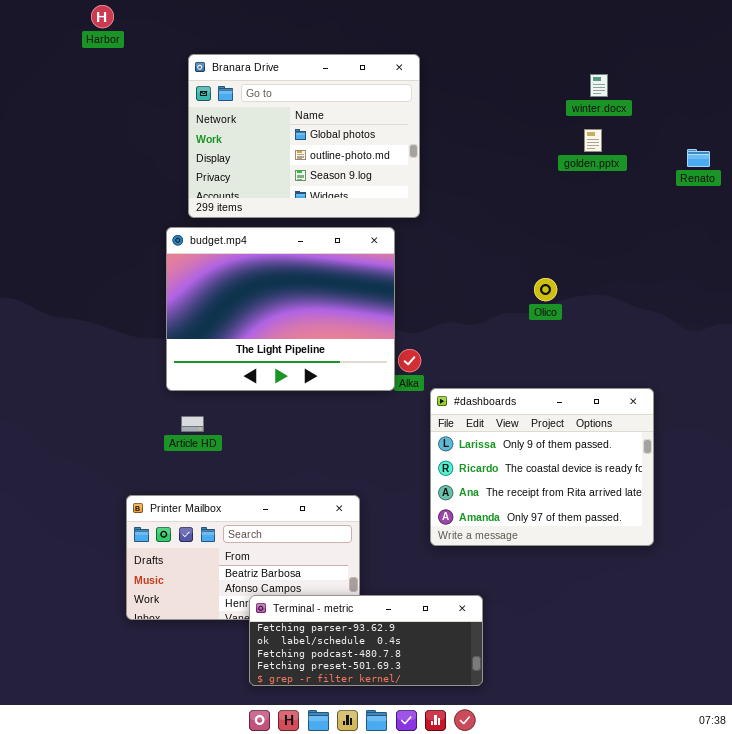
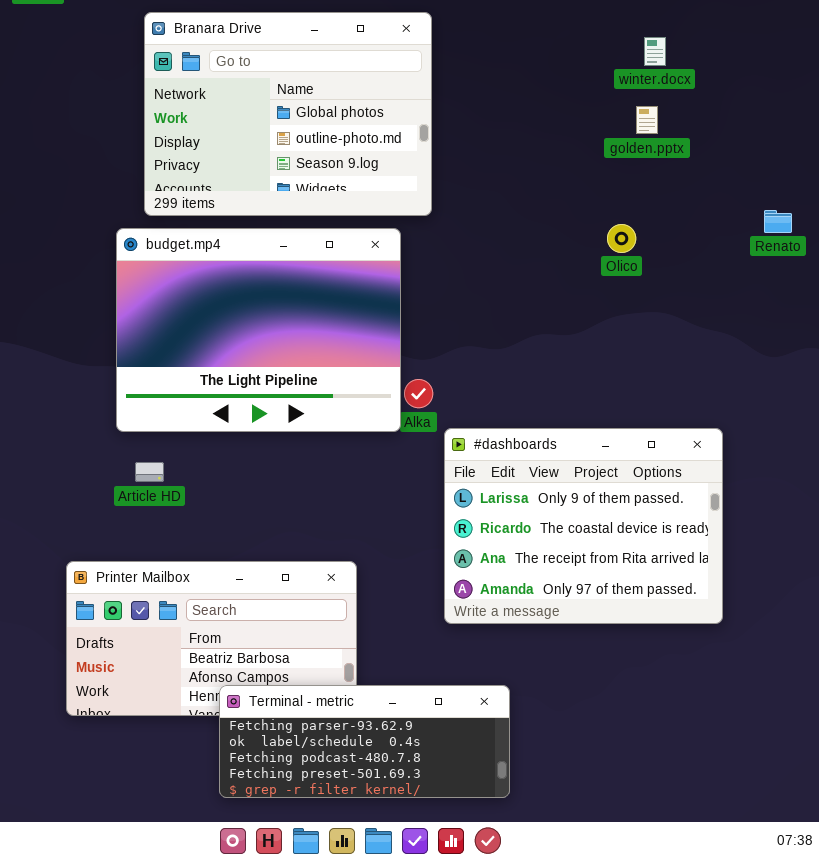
Renato: [687,149,710,167] -> [764,210,792,233], moved
Olico: [534,278,557,301] -> [607,224,636,253], moved

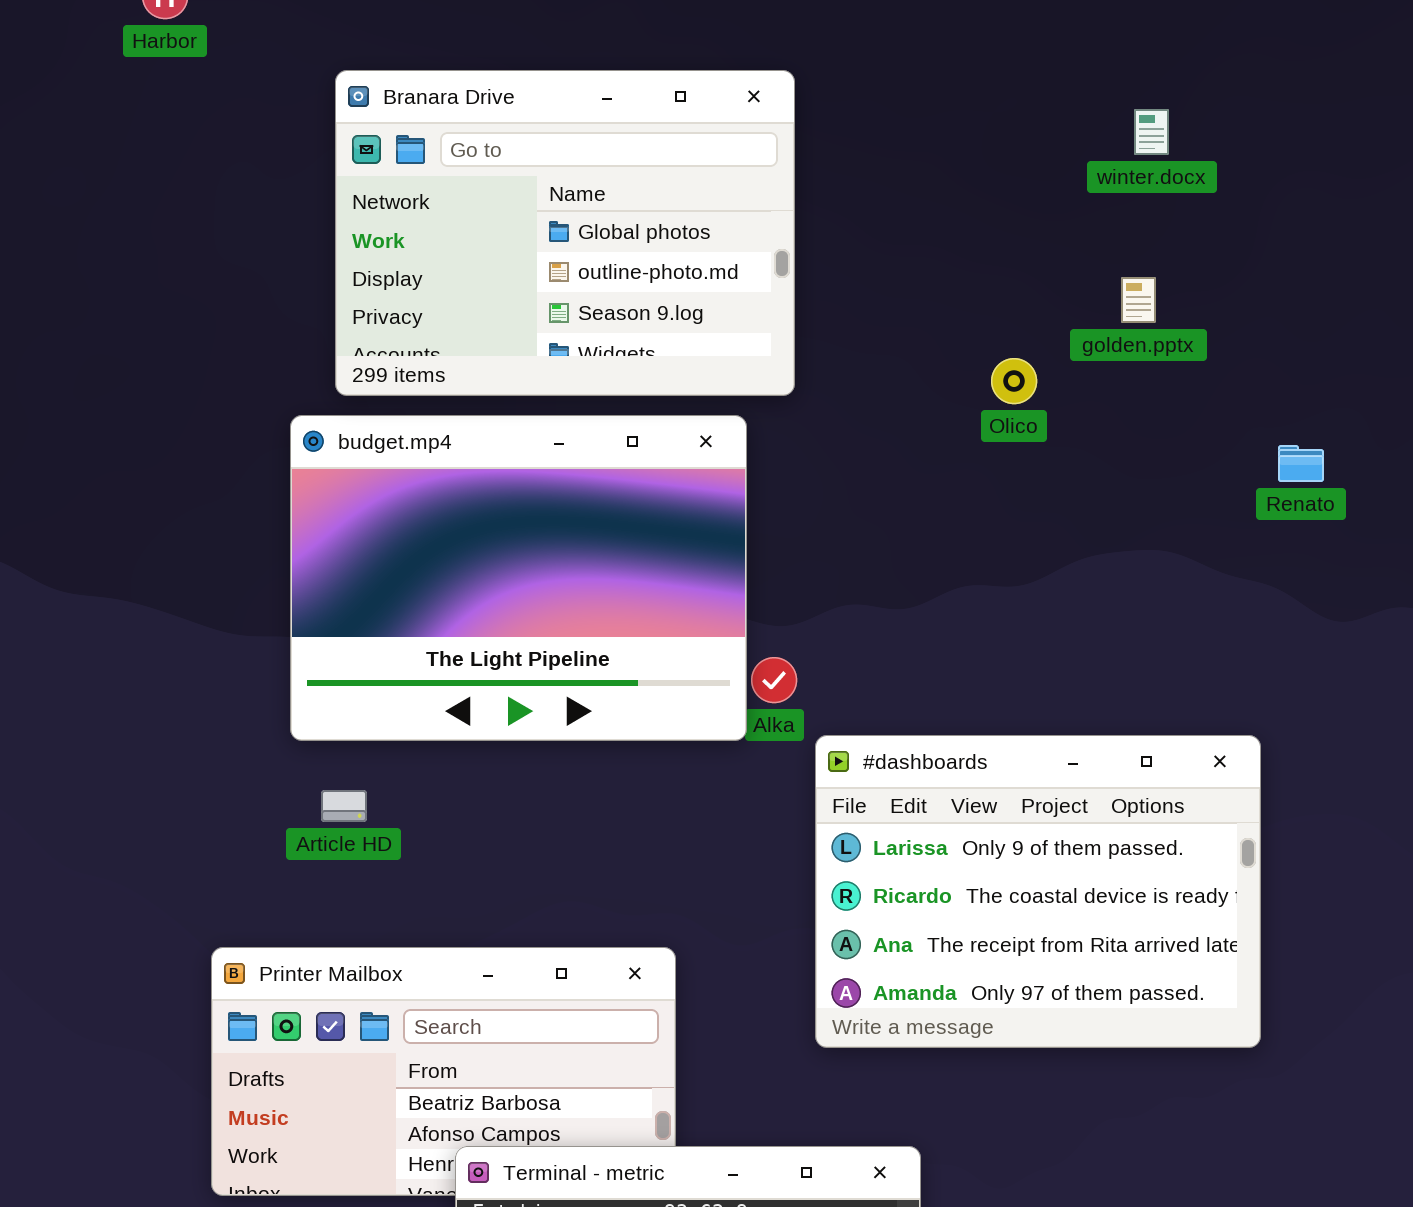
golden.pptx: [636,106,658,134] -> [1121,277,1156,323], moved
Renato: [764,210,792,233] -> [1278,445,1324,482], moved
Olico: [607,224,636,253] -> [991,358,1037,404], moved

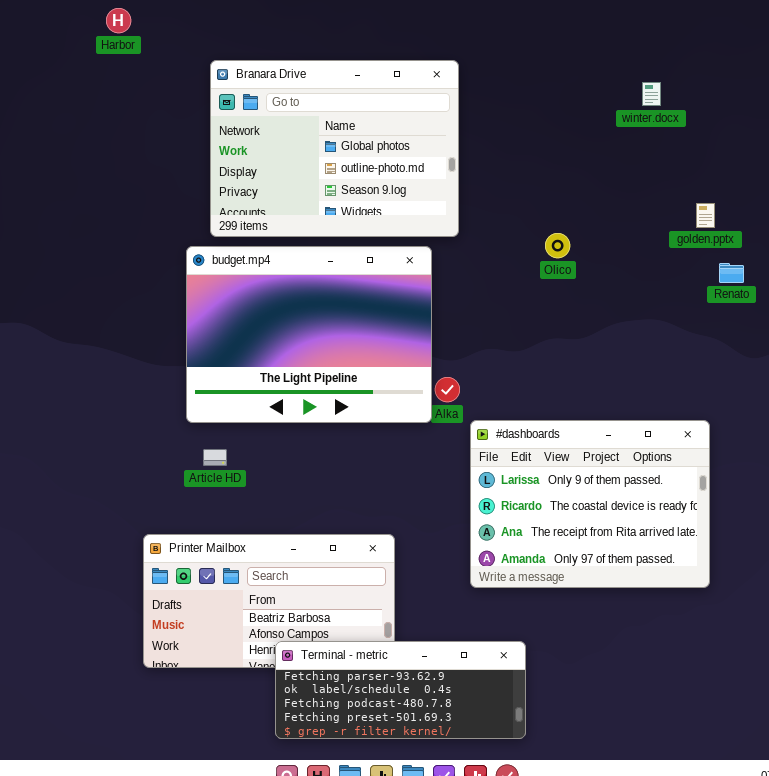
golden.pptx: [1121,277,1156,323] -> [696,203,715,228], moved
Olico: [991,358,1037,404] -> [545,233,570,258], moved

